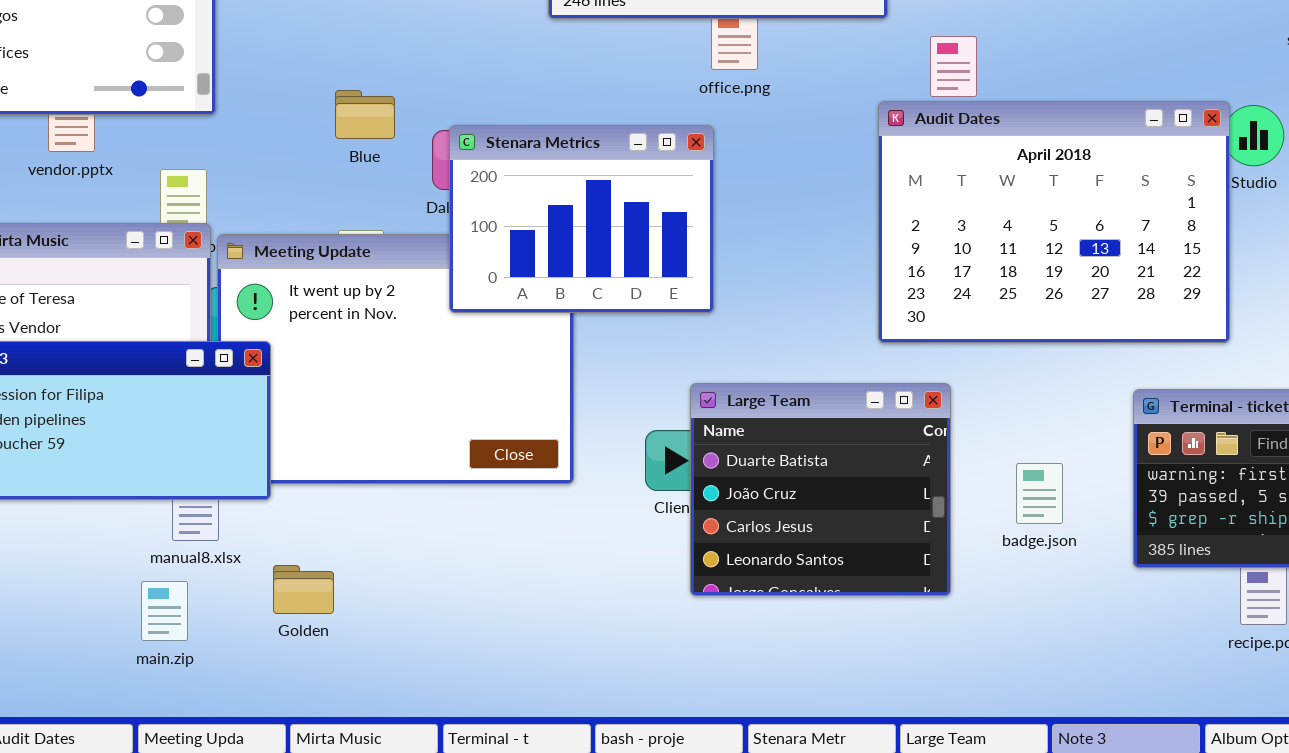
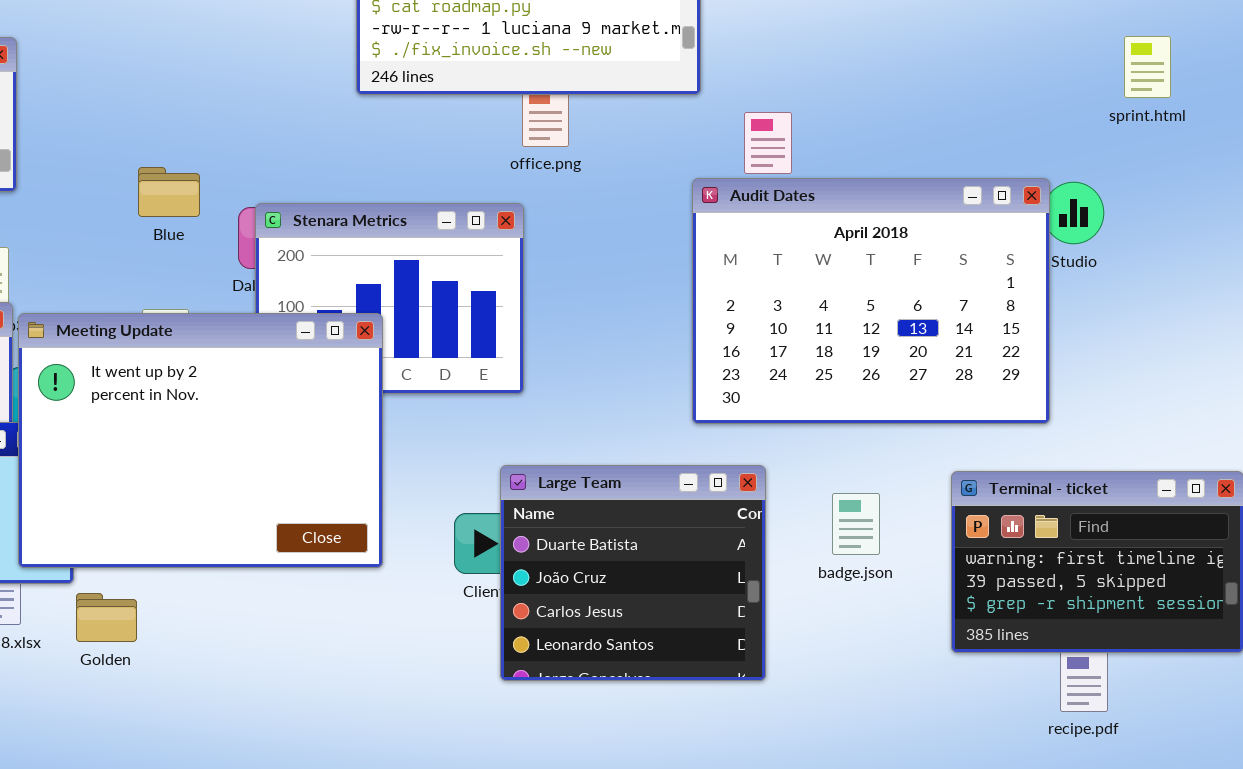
Meeting Update: [217,234,574,484] -> [18,313,383,568], raised
badge.json: [1016,463,1063,524] -> [832,493,880,555], moved
Golden: [273,565,334,614] -> [76,593,137,642], moved

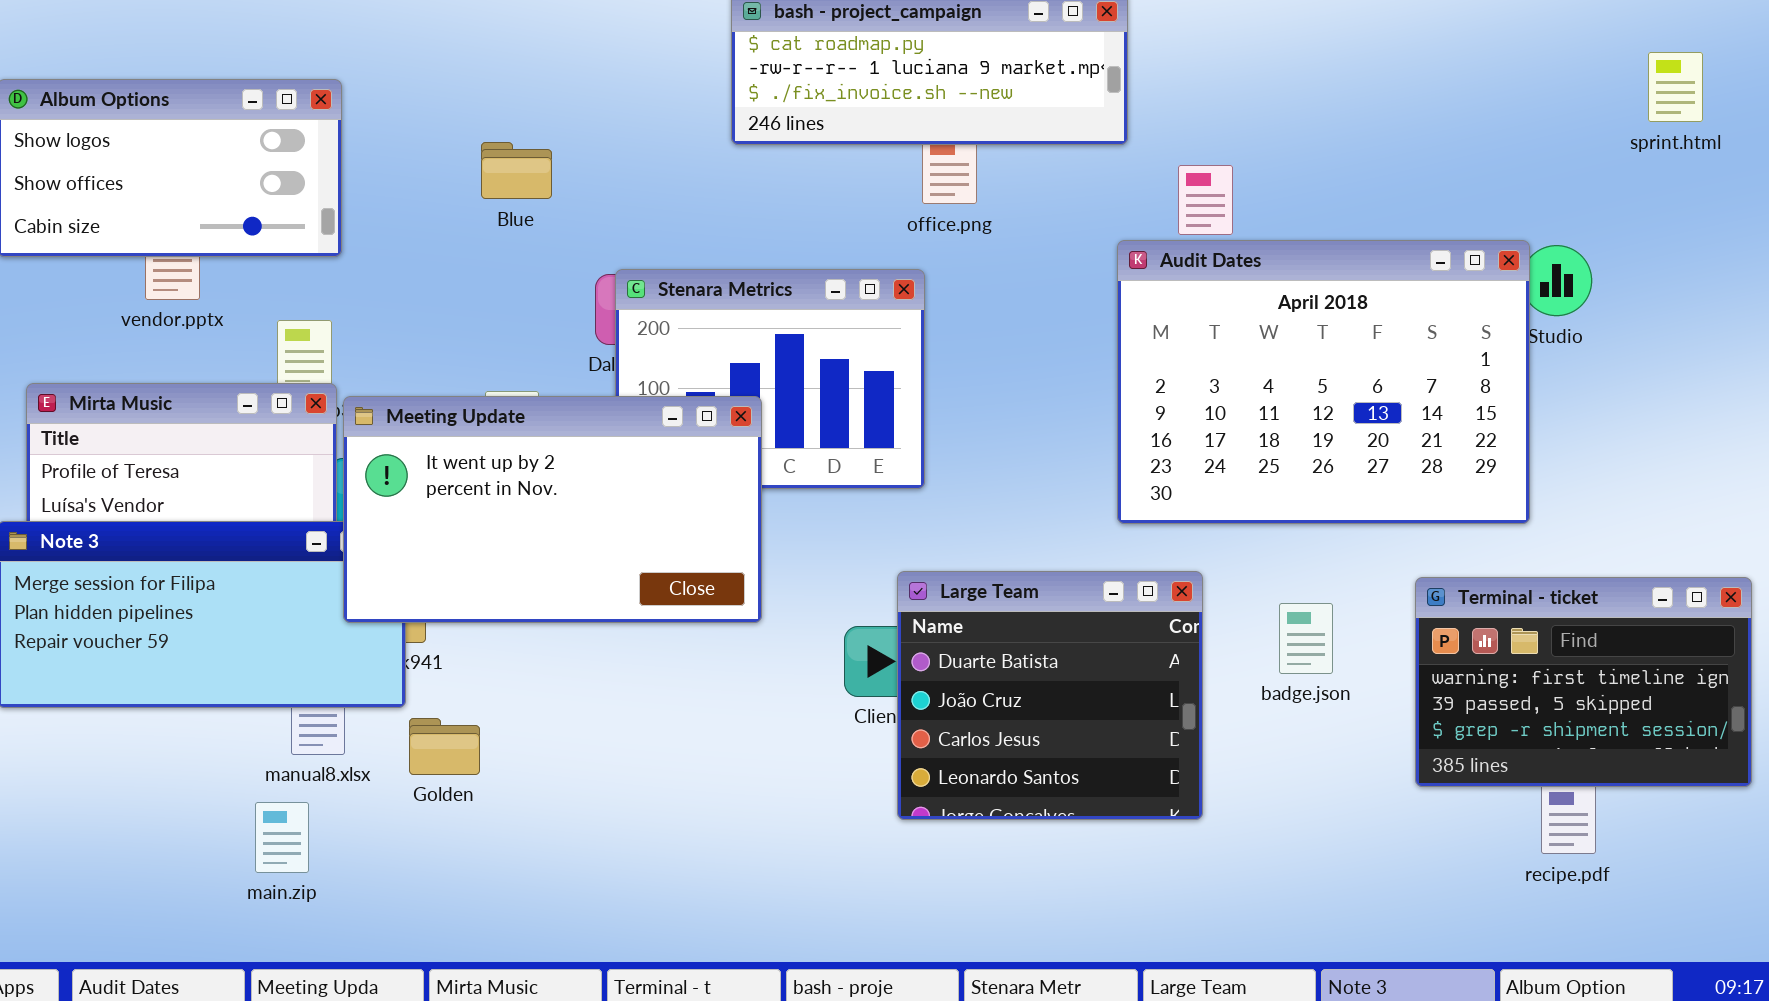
sprint.html: [1124,36,1171,98] -> [1648,52,1703,122], moved
Blue: [138,167,200,217] -> [481,142,552,199], moved
Meeting Update: [18,313,383,568] -> [343,396,762,623], resized

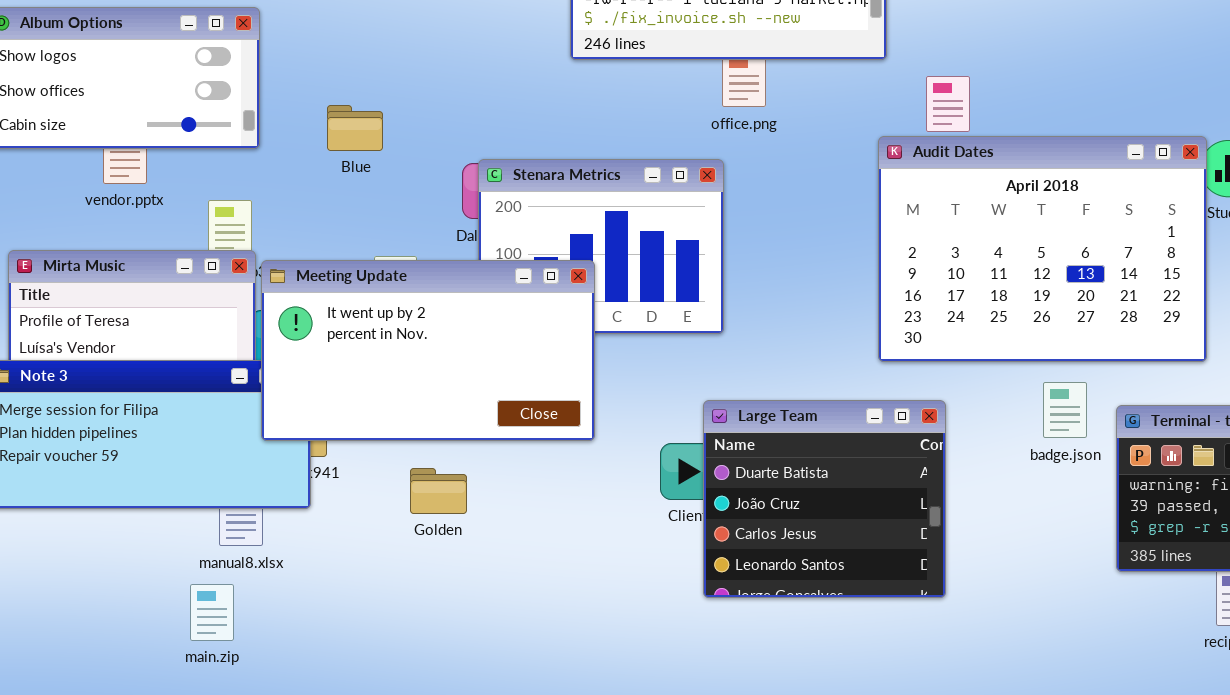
Blue: [481,142,552,199] -> [327,105,383,151], moved
badge.json: [1279,603,1333,674] -> [1043,382,1087,438], moved
Golden: [409,718,480,775] -> [410,468,467,514], moved

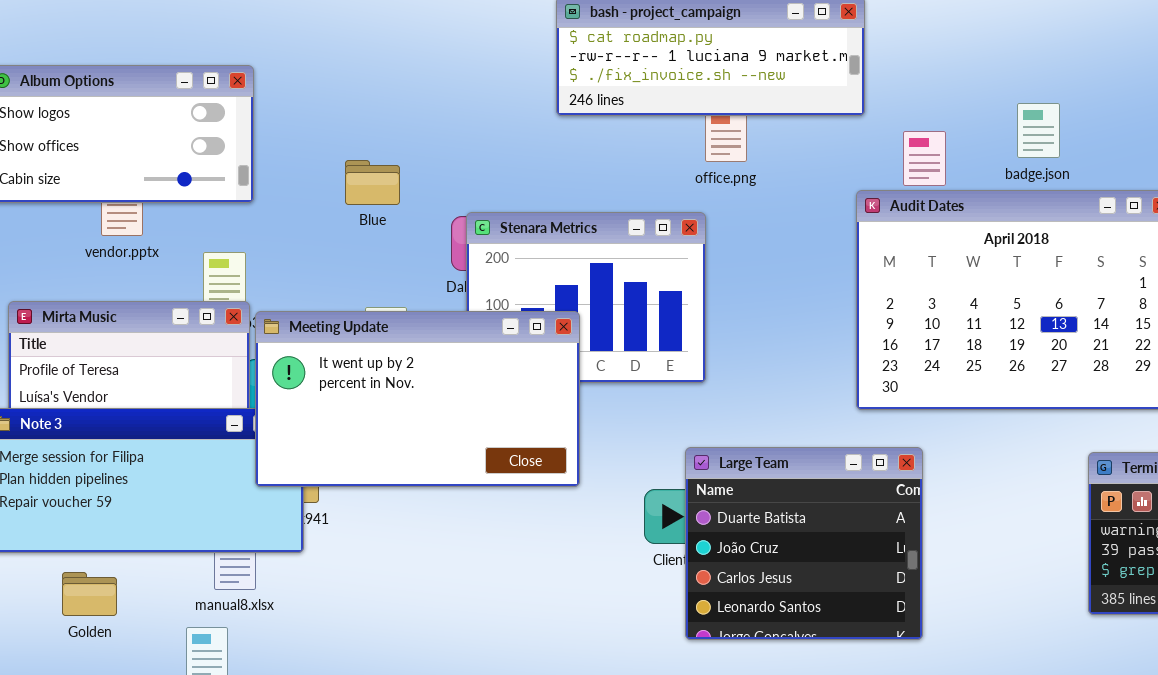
Blue: [327,105,383,151] -> [345,160,400,205], moved
badge.json: [1043,382,1087,438] -> [1017,103,1060,158], moved
Golden: [410,468,467,514] -> [62,572,117,616], moved

